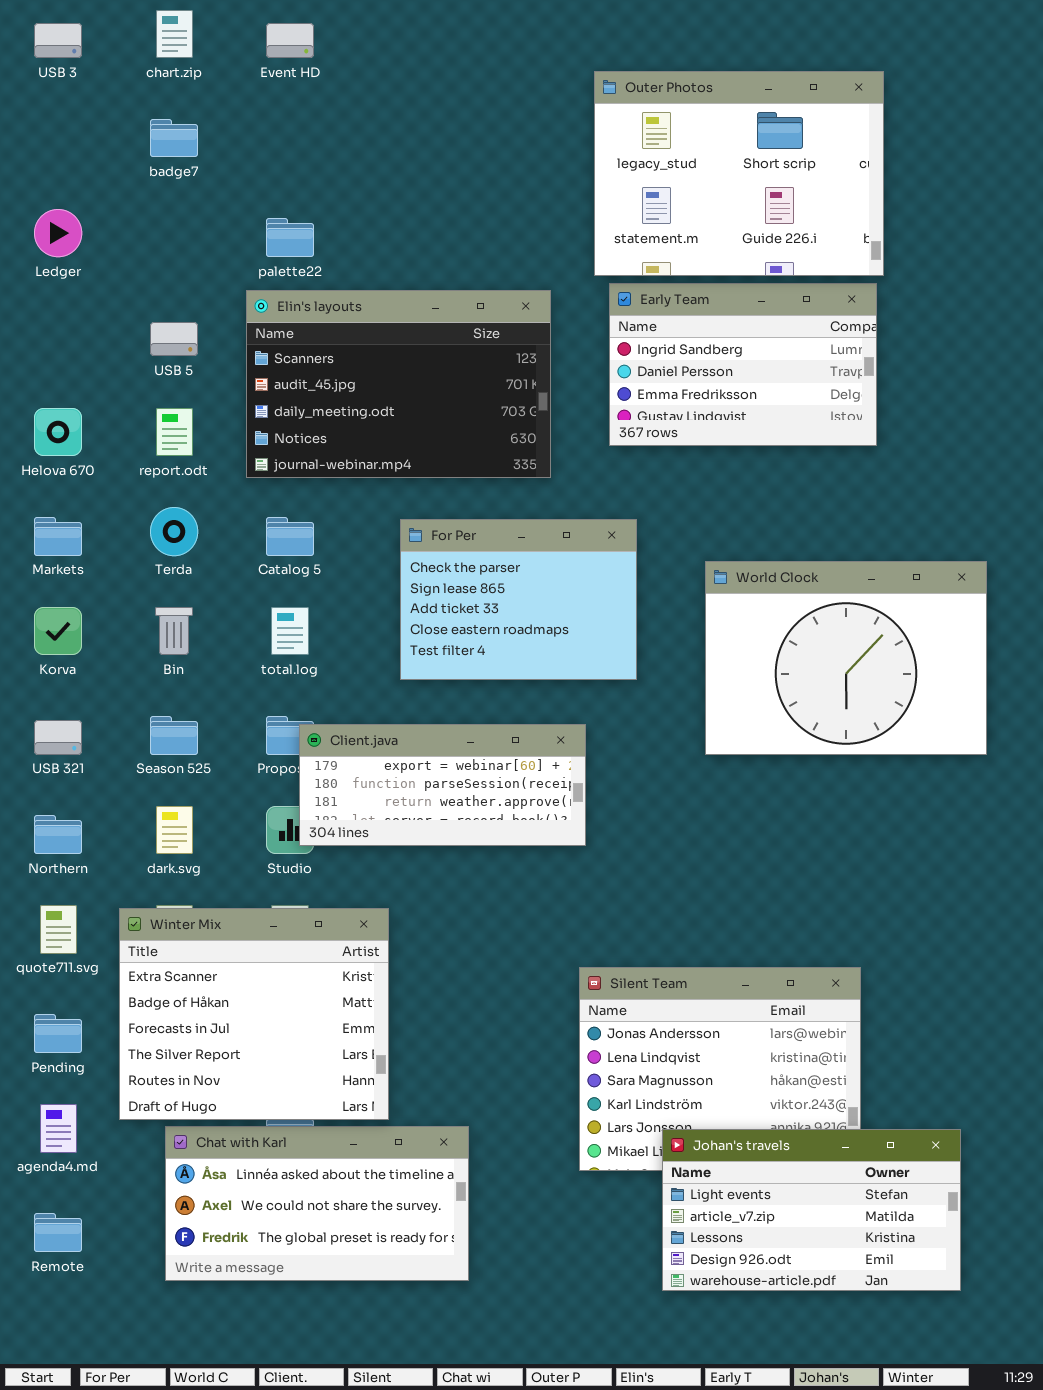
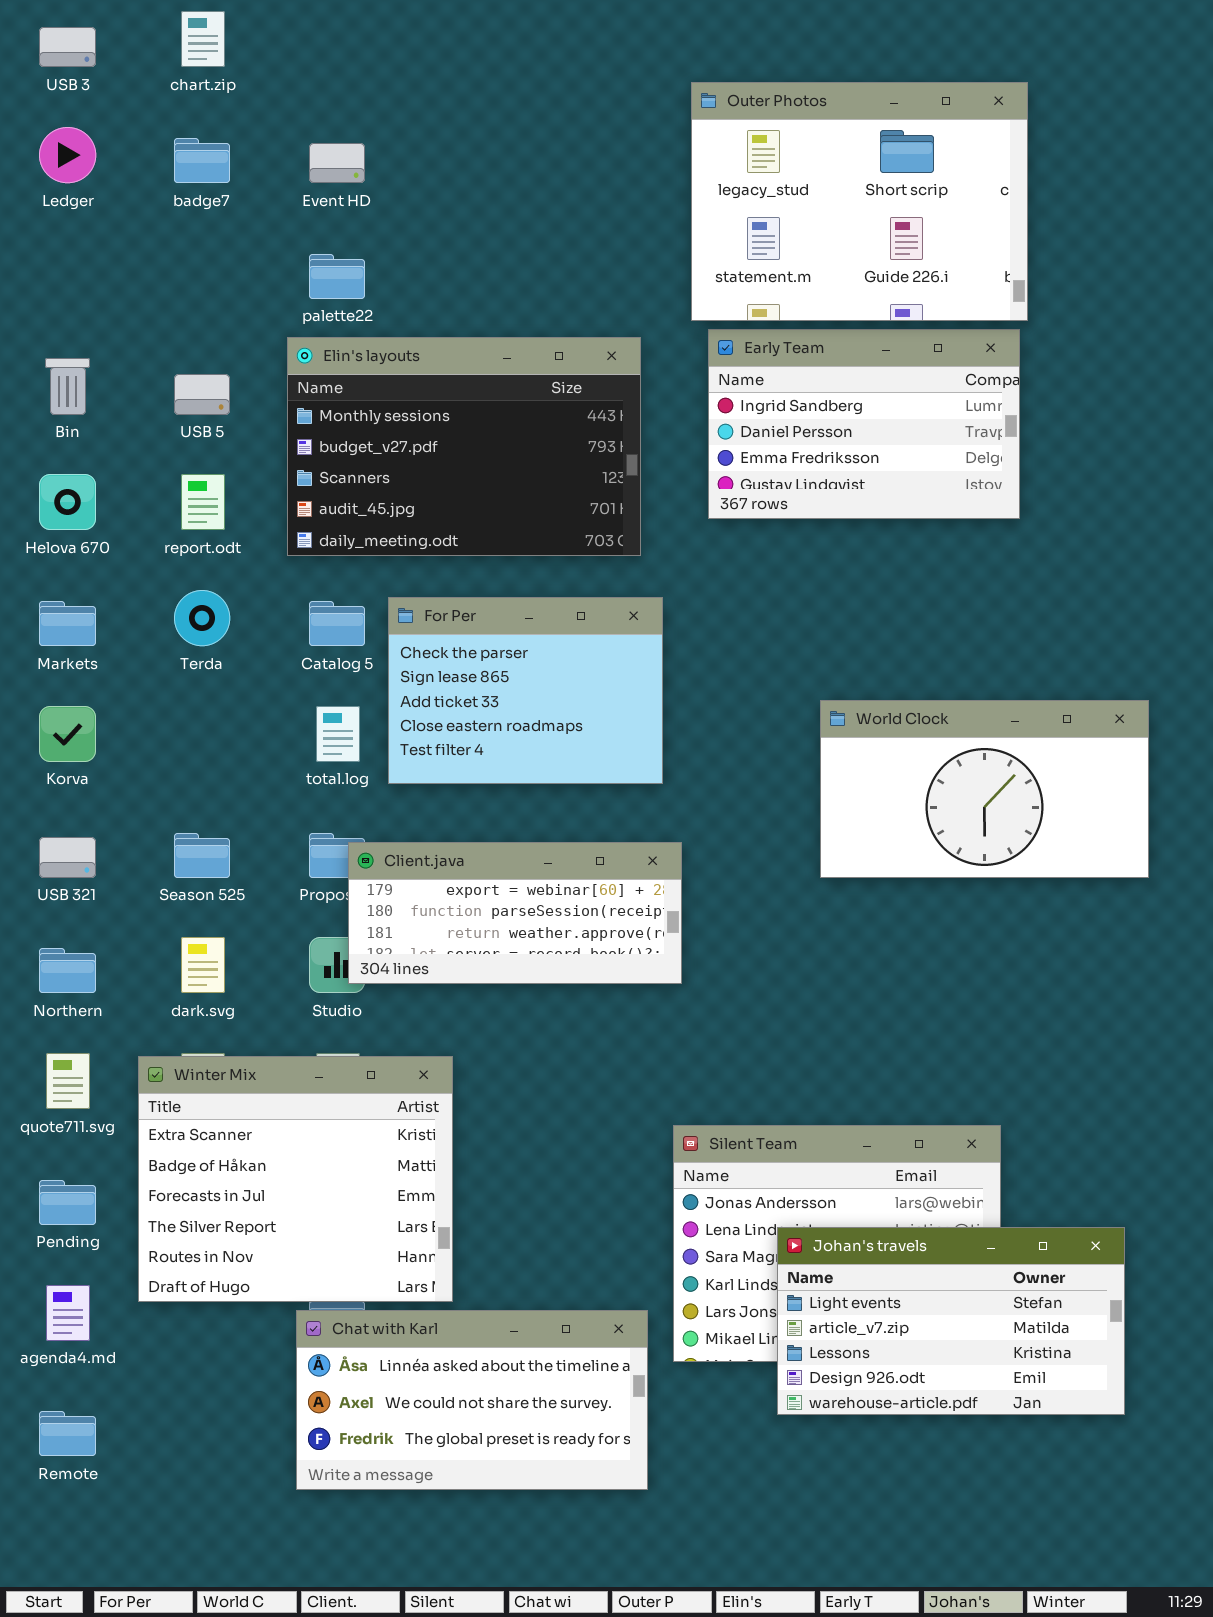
Event HD: [266,23,314,58] -> [309,143,365,183], moved
Ledger: [34,209,82,257] -> [39,127,96,183], moved
Elin's layouts: [246,290,551,478] -> [287,337,641,556], scrolled up 2 rows
For Per: [400,519,637,680] -> [388,597,663,784], moved
World Clock: [705,561,987,755] -> [820,700,1149,878], resized
Bin: [155,607,193,655] -> [45,358,90,415], moved
Chat with Karl: [165,1126,469,1281] -> [296,1310,648,1490], moved
Johan's travels: [662,1129,961,1291] -> [777,1227,1125,1415], moved

